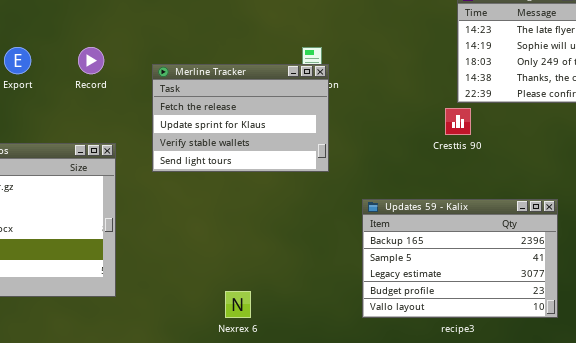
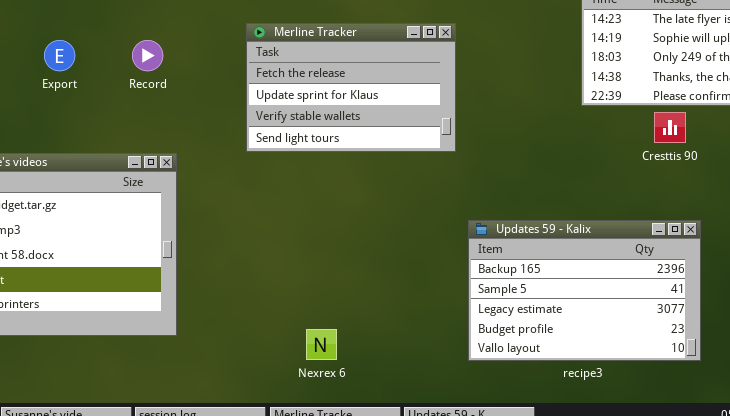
Merline Tracker: [152,64,329,172] -> [246,23,456,152], moved
Cresttis 90: [445,108,471,135] -> [654,112,686,143], moved

